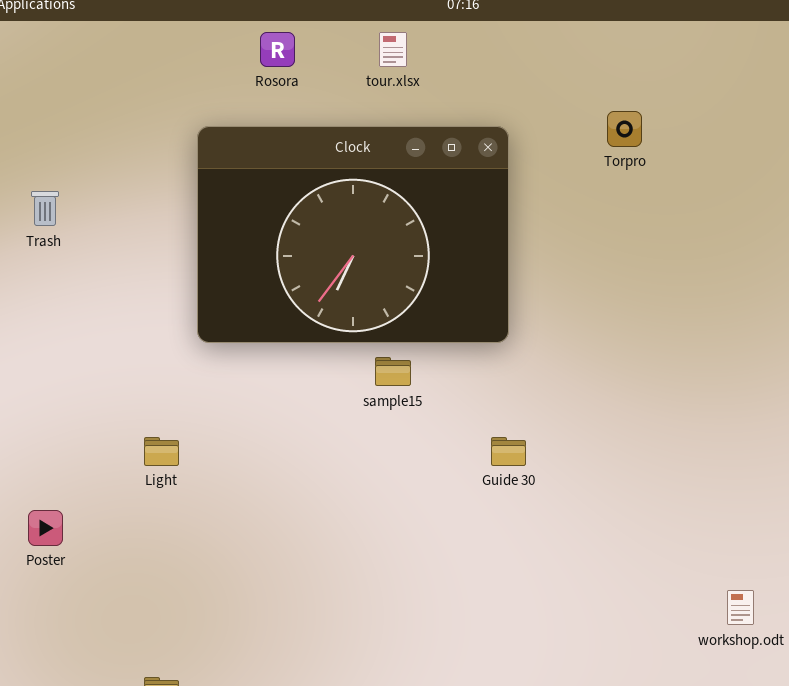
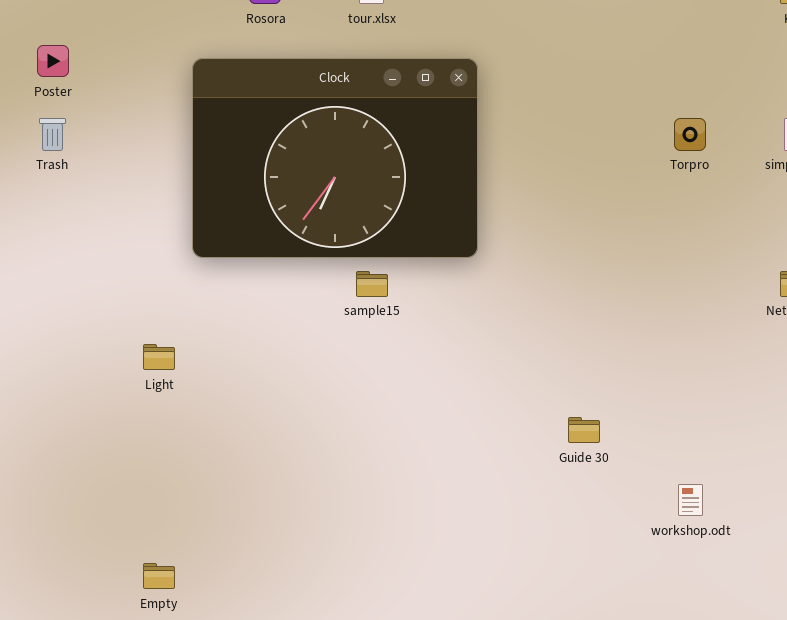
Torpro: [607,111,642,147] -> [674,118,706,151], moved
Guide 30: [491,437,526,466] -> [568,417,600,443], moved
Poster: [28,510,63,546] -> [37,45,69,77], moved

